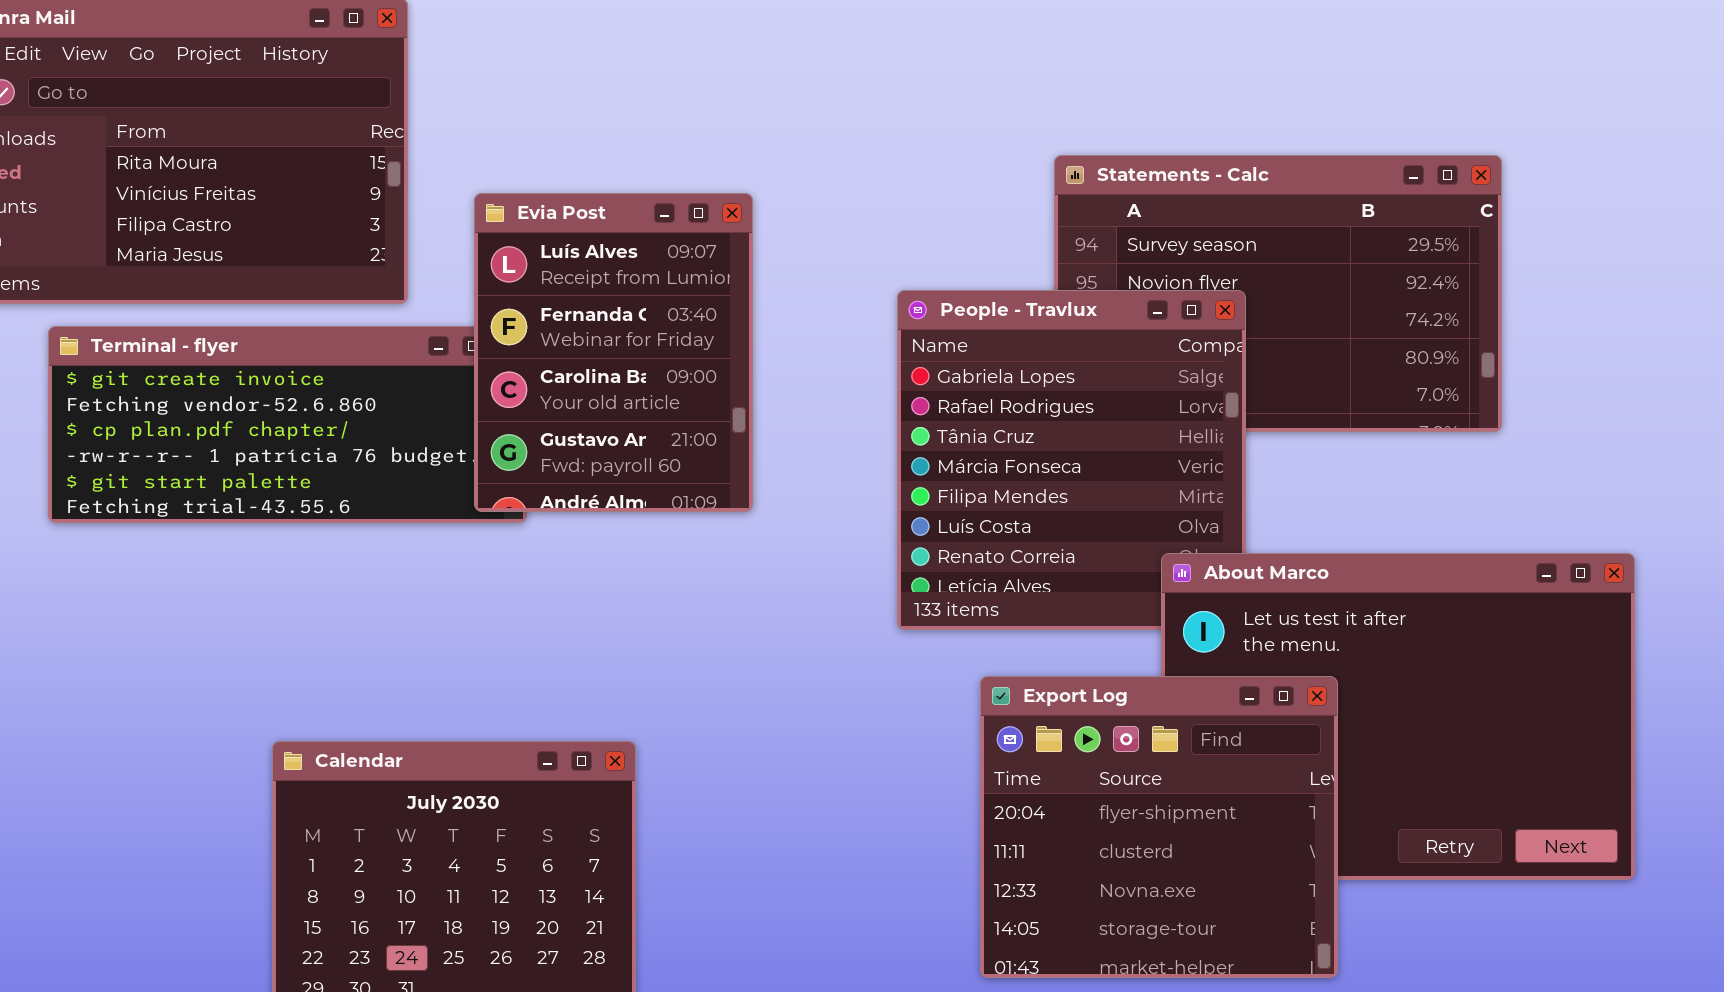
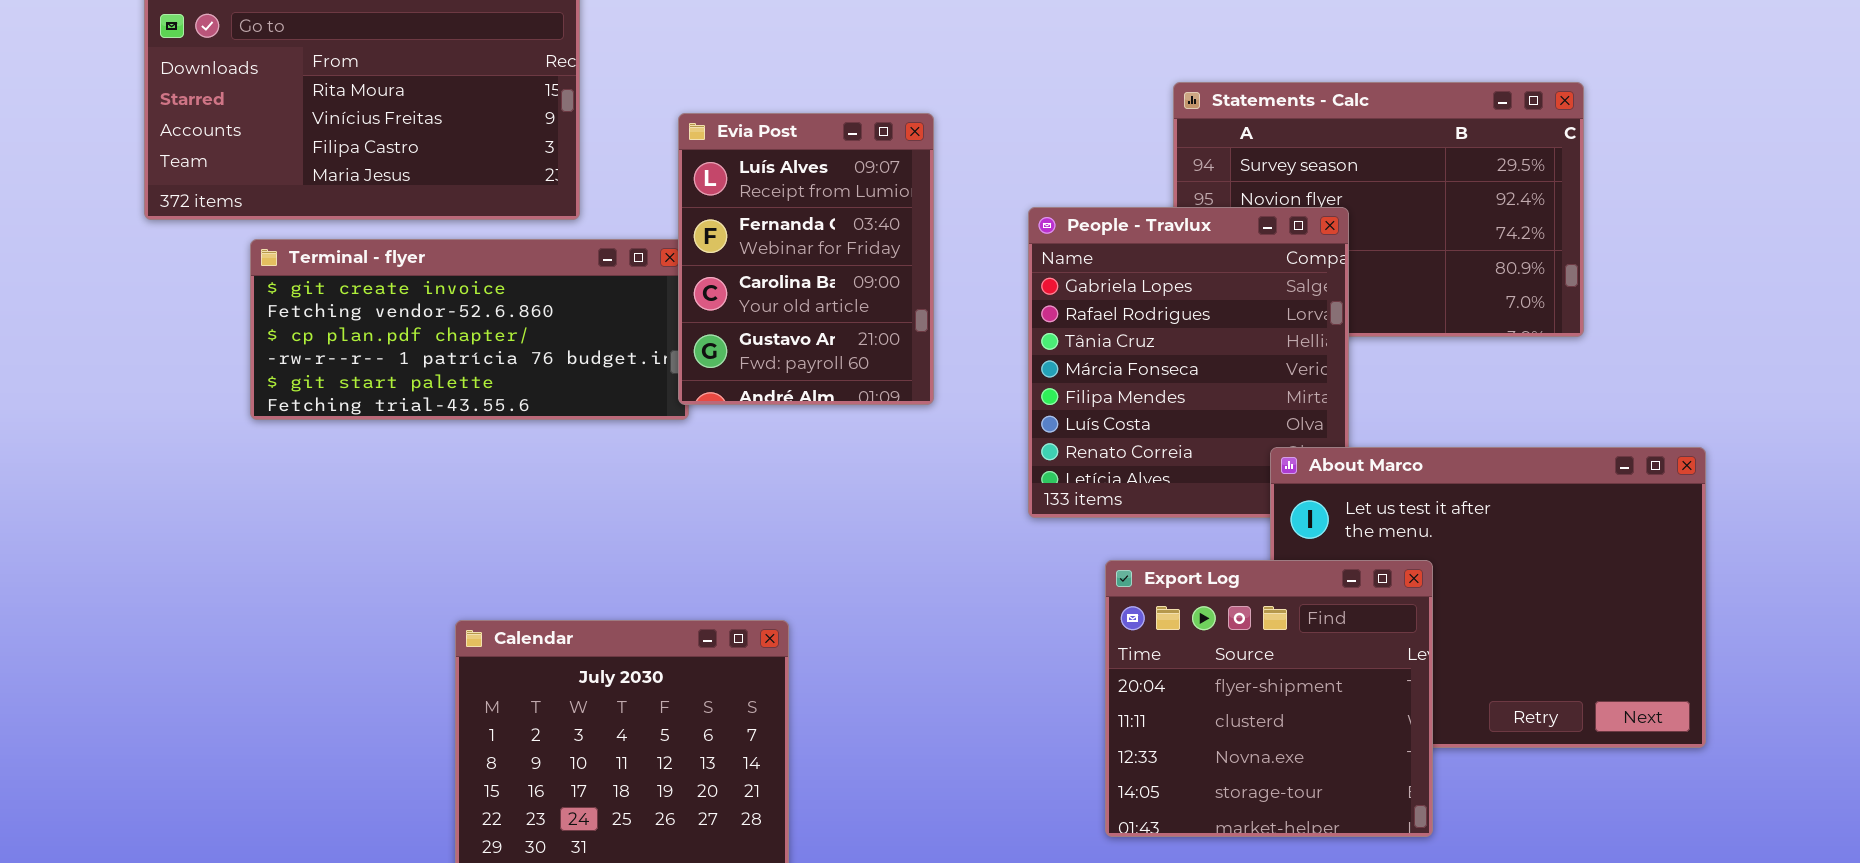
Evia Post: [474,193,753,512] -> [678,113,934,405], moved

